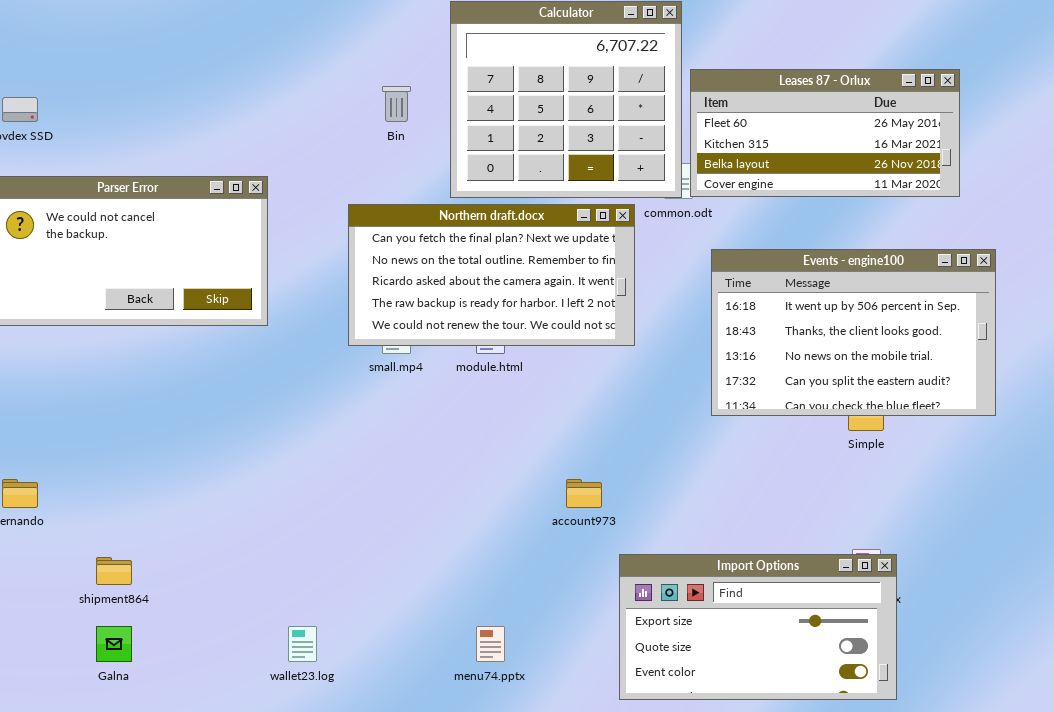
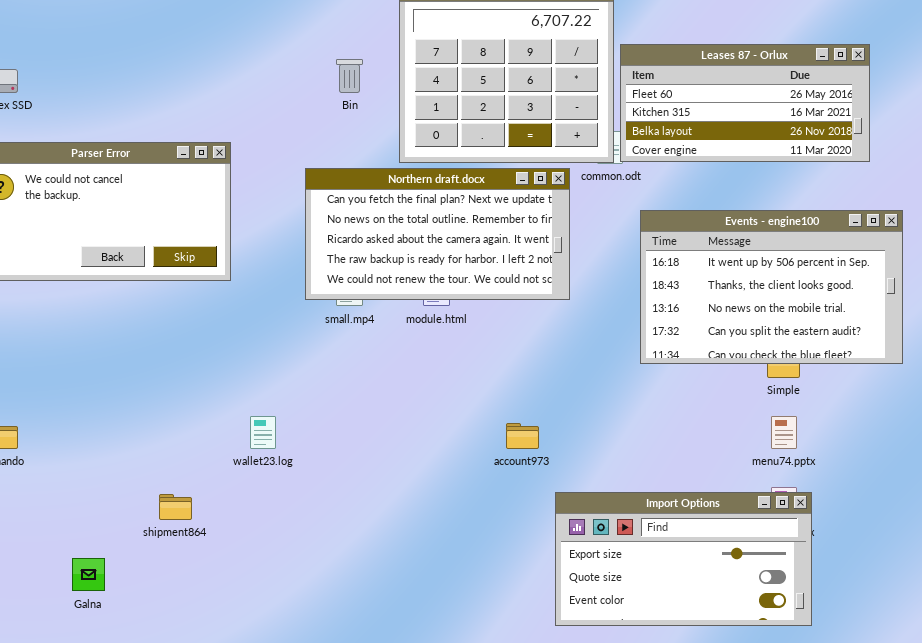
shipment864: [96,557,132,585] -> [159,494,192,520], moved
wallet23.log: [288,626,317,662] -> [250,416,276,449], moved
menu74.pptx: [476,626,505,662] -> [771,416,797,449], moved

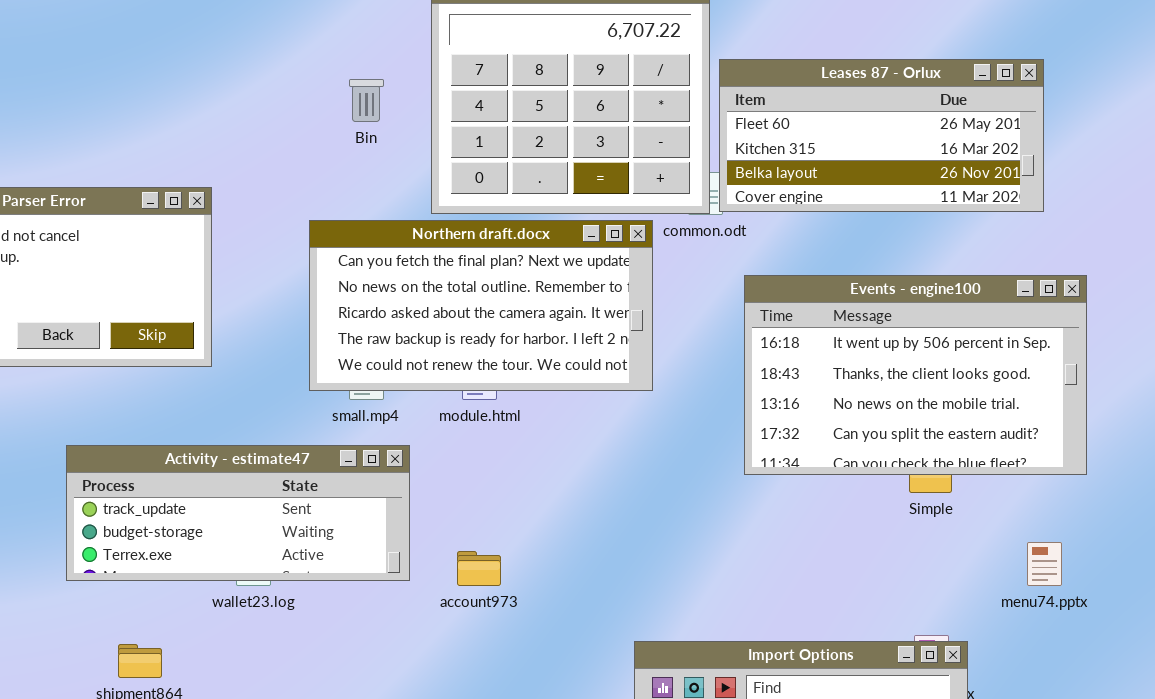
Activity - estimate47: none -> [66,445,410,581], opened
menu74.pptx: [771,416,797,449] -> [1027,542,1062,586], moved
account973: [506,423,539,449] -> [457,551,501,586], moved

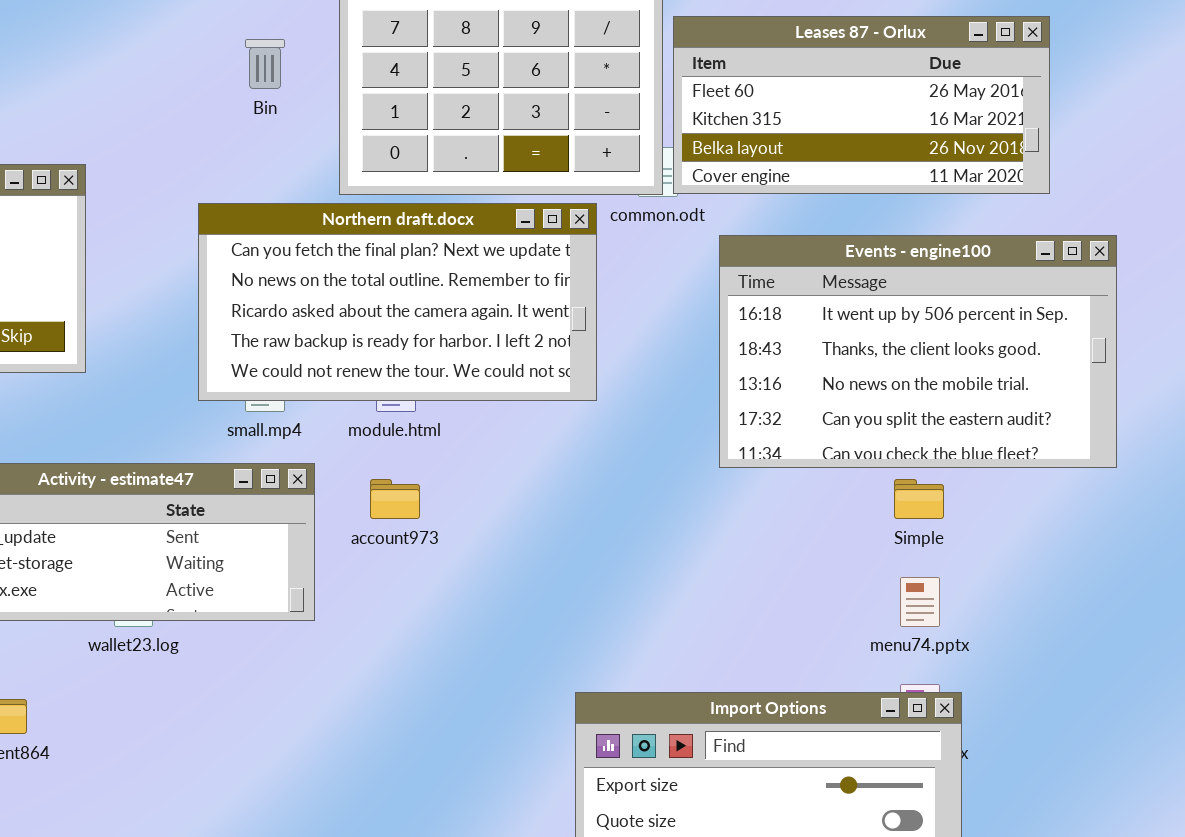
Events - engine100: [744,275,1087,475] -> [719,235,1117,468], moved
menu74.pptx: [1027,542,1062,586] -> [900,577,940,627], moved
account973: [457,551,501,586] -> [370,479,420,519], moved

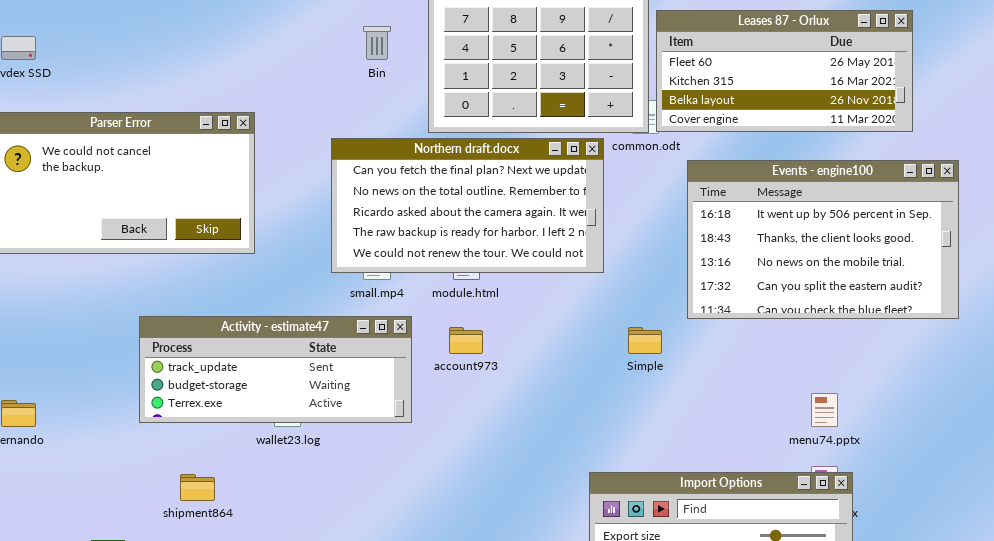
Simple: [894,479,944,519] -> [628,327,662,354], moved

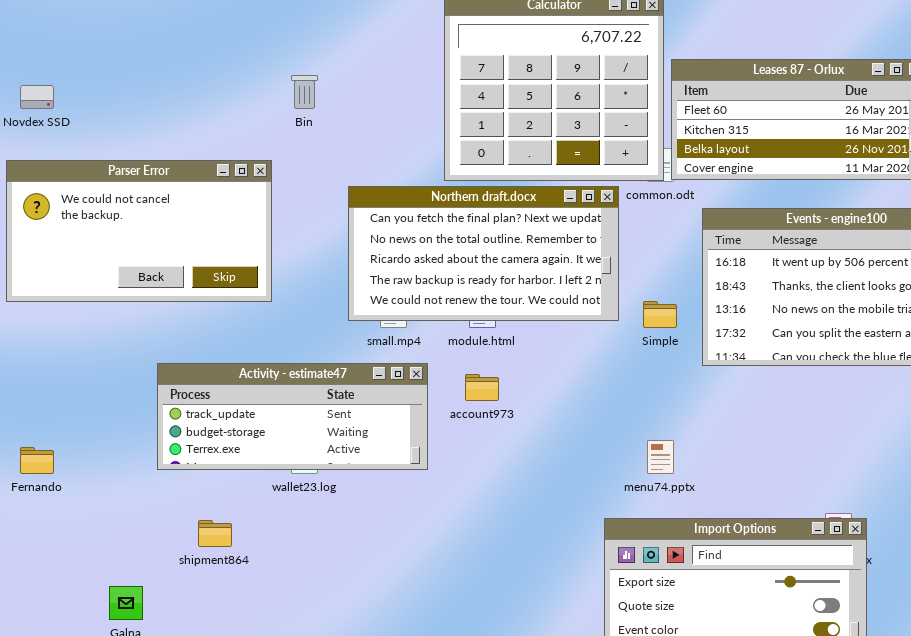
Bin: [363,26,391,60] -> [291,75,318,109], moved
Simple: [628,327,662,354] -> [643,301,677,328], moved
menu74.pptx: [811,393,838,427] -> [647,440,674,474], moved

